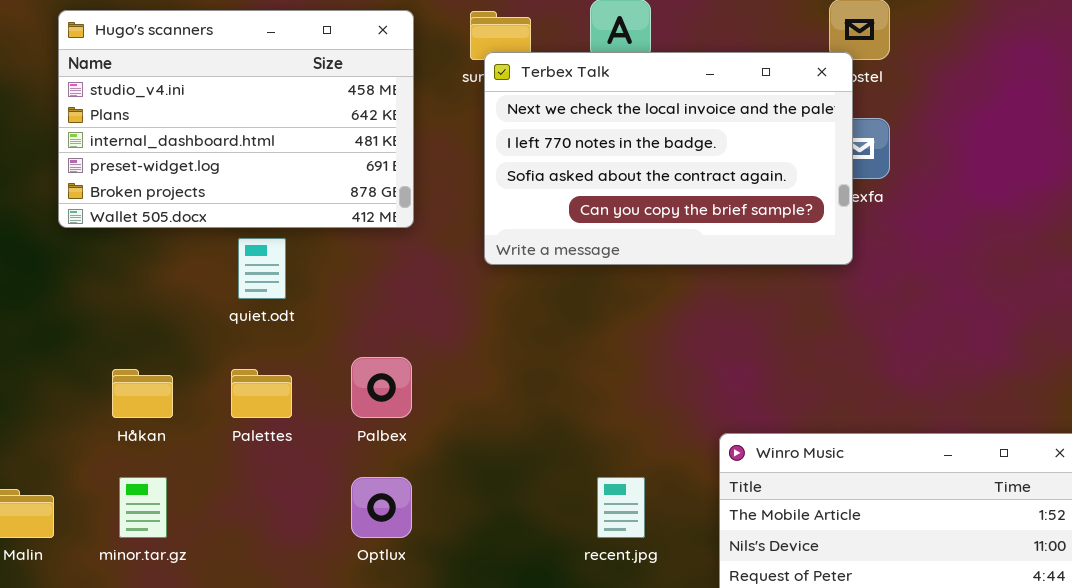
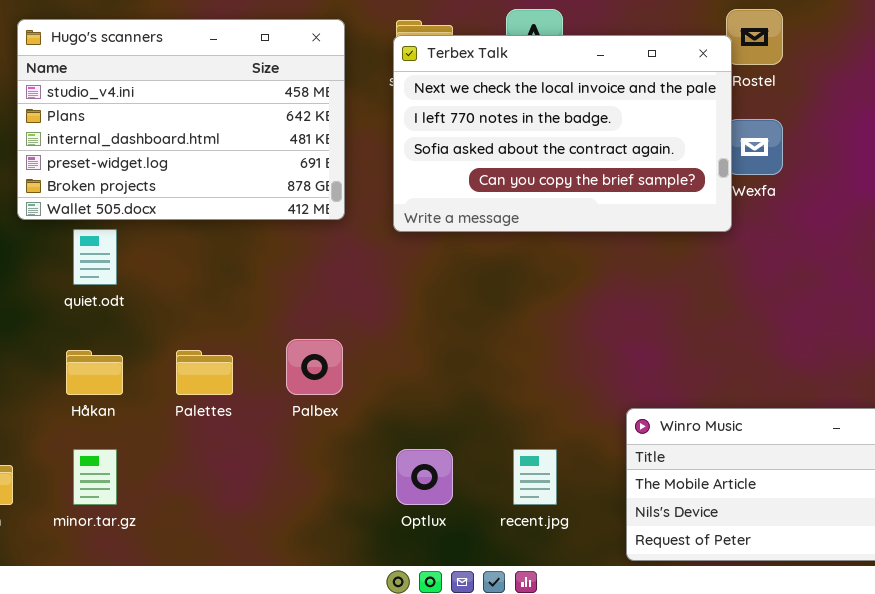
Terbex Talk: [484,52,853,265] -> [393,35,732,232], moved
quiet.odt: [238,238,286,299] -> [73,229,117,285], moved
Optlux: [351,477,412,538] -> [396,449,453,505], moved

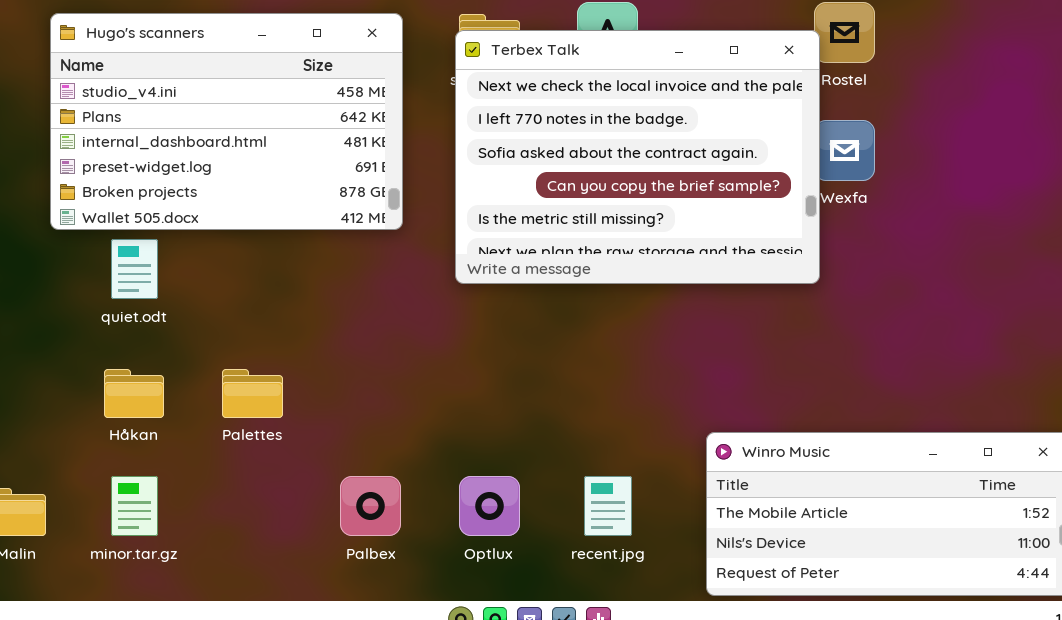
Terbex Talk: [393,35,732,232] -> [455,30,820,284], resized
Palbex: [286,339,343,395] -> [340,476,401,536], moved

